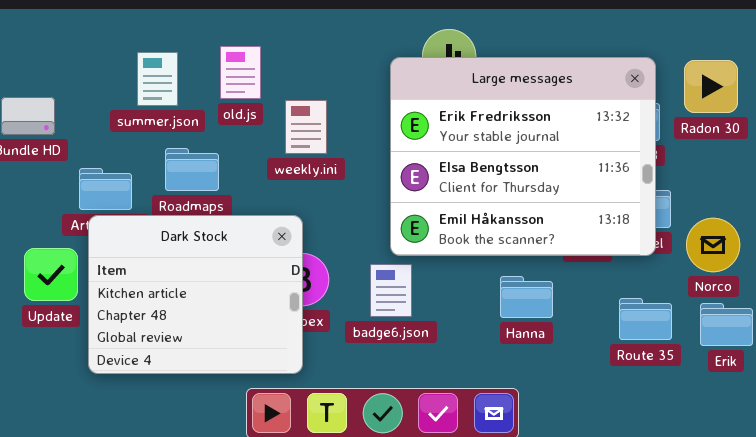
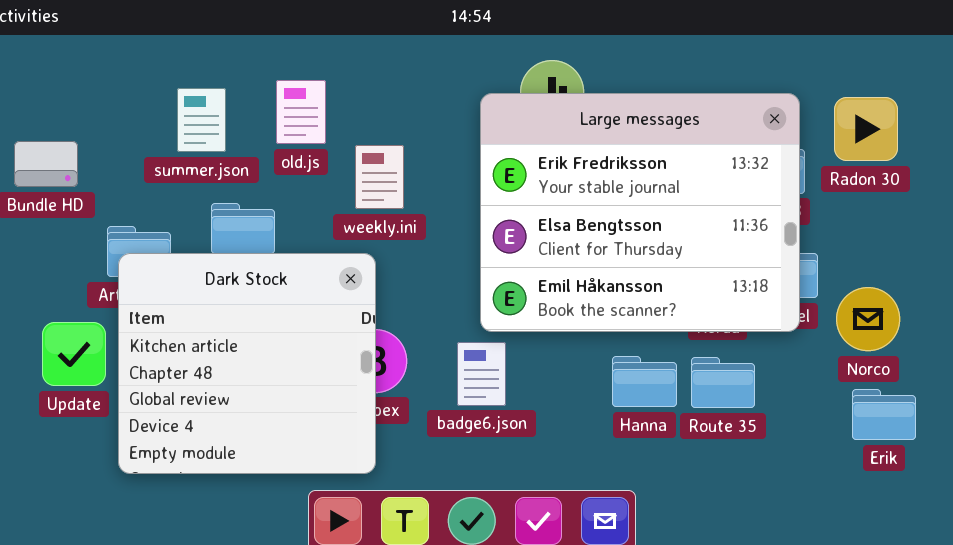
Dark Stock: [88,215,303,374] -> [118,253,376,474], resized
Route 35: [619,298,672,340] -> [691,357,755,408], moved

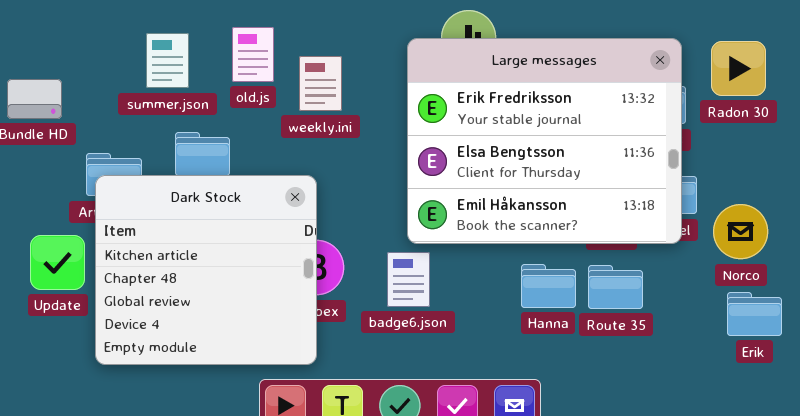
weekly.ini: [355,145,404,209] -> [299,56,342,111], moved

